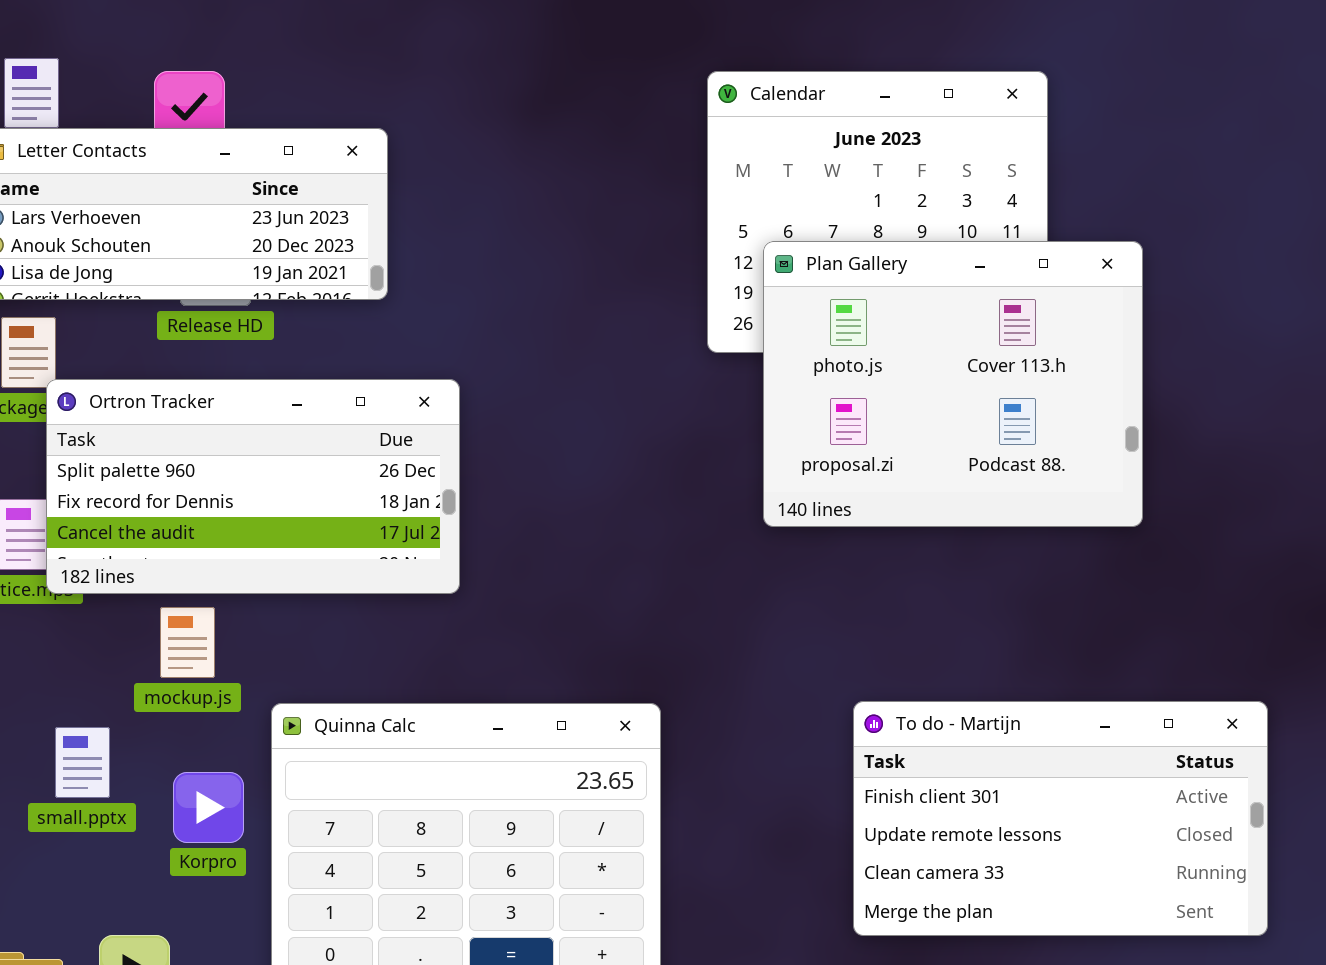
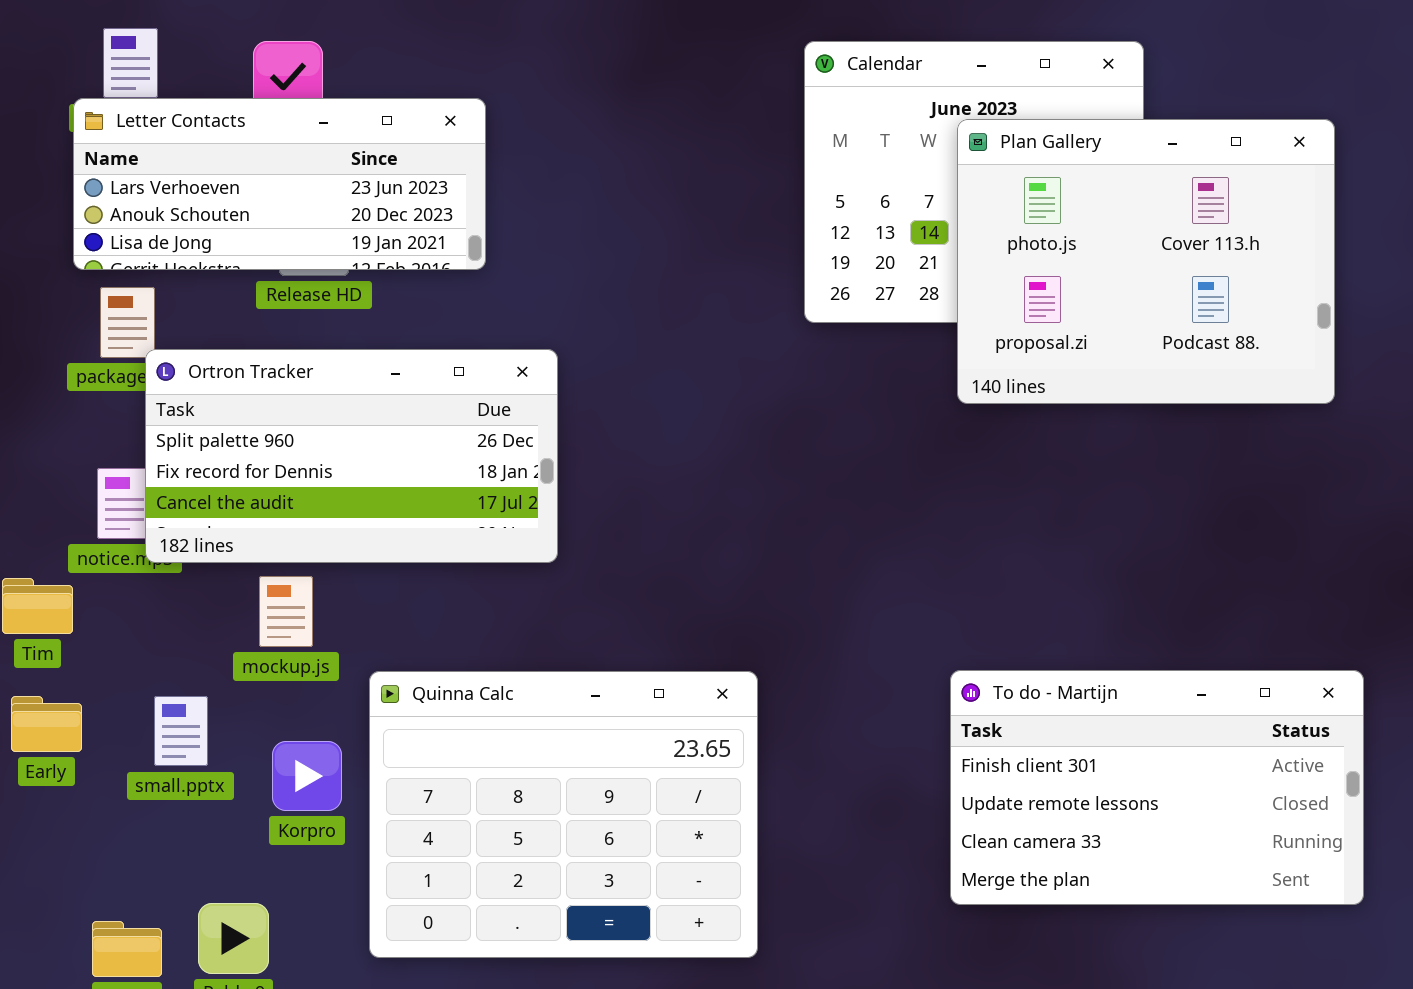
Plan Gallery: [763,241,1143,527] -> [957,119,1335,404], moved

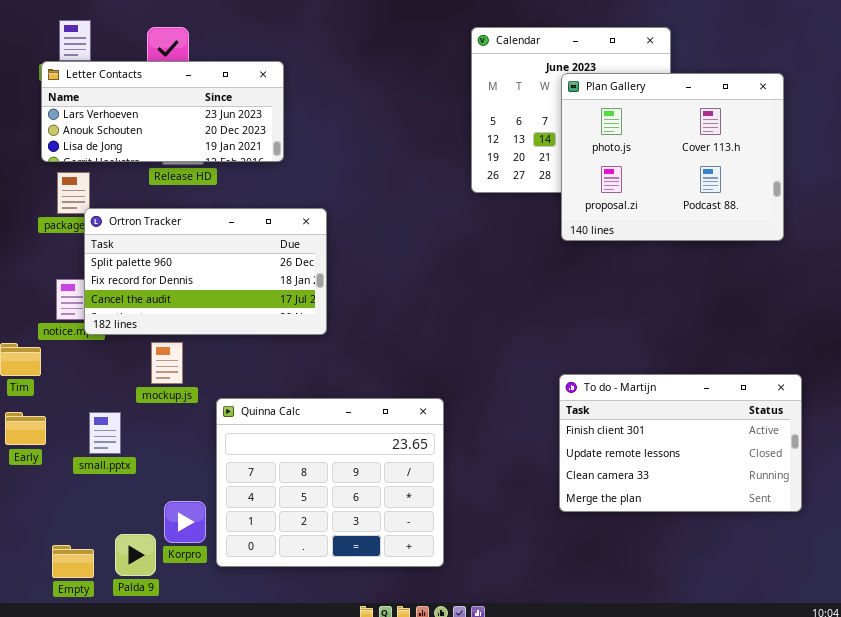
To do - Martijn: [950,670,1364,905] -> [559,374,802,512], moved
Korpro: [272,741,342,811] -> [164,501,206,543], moved

